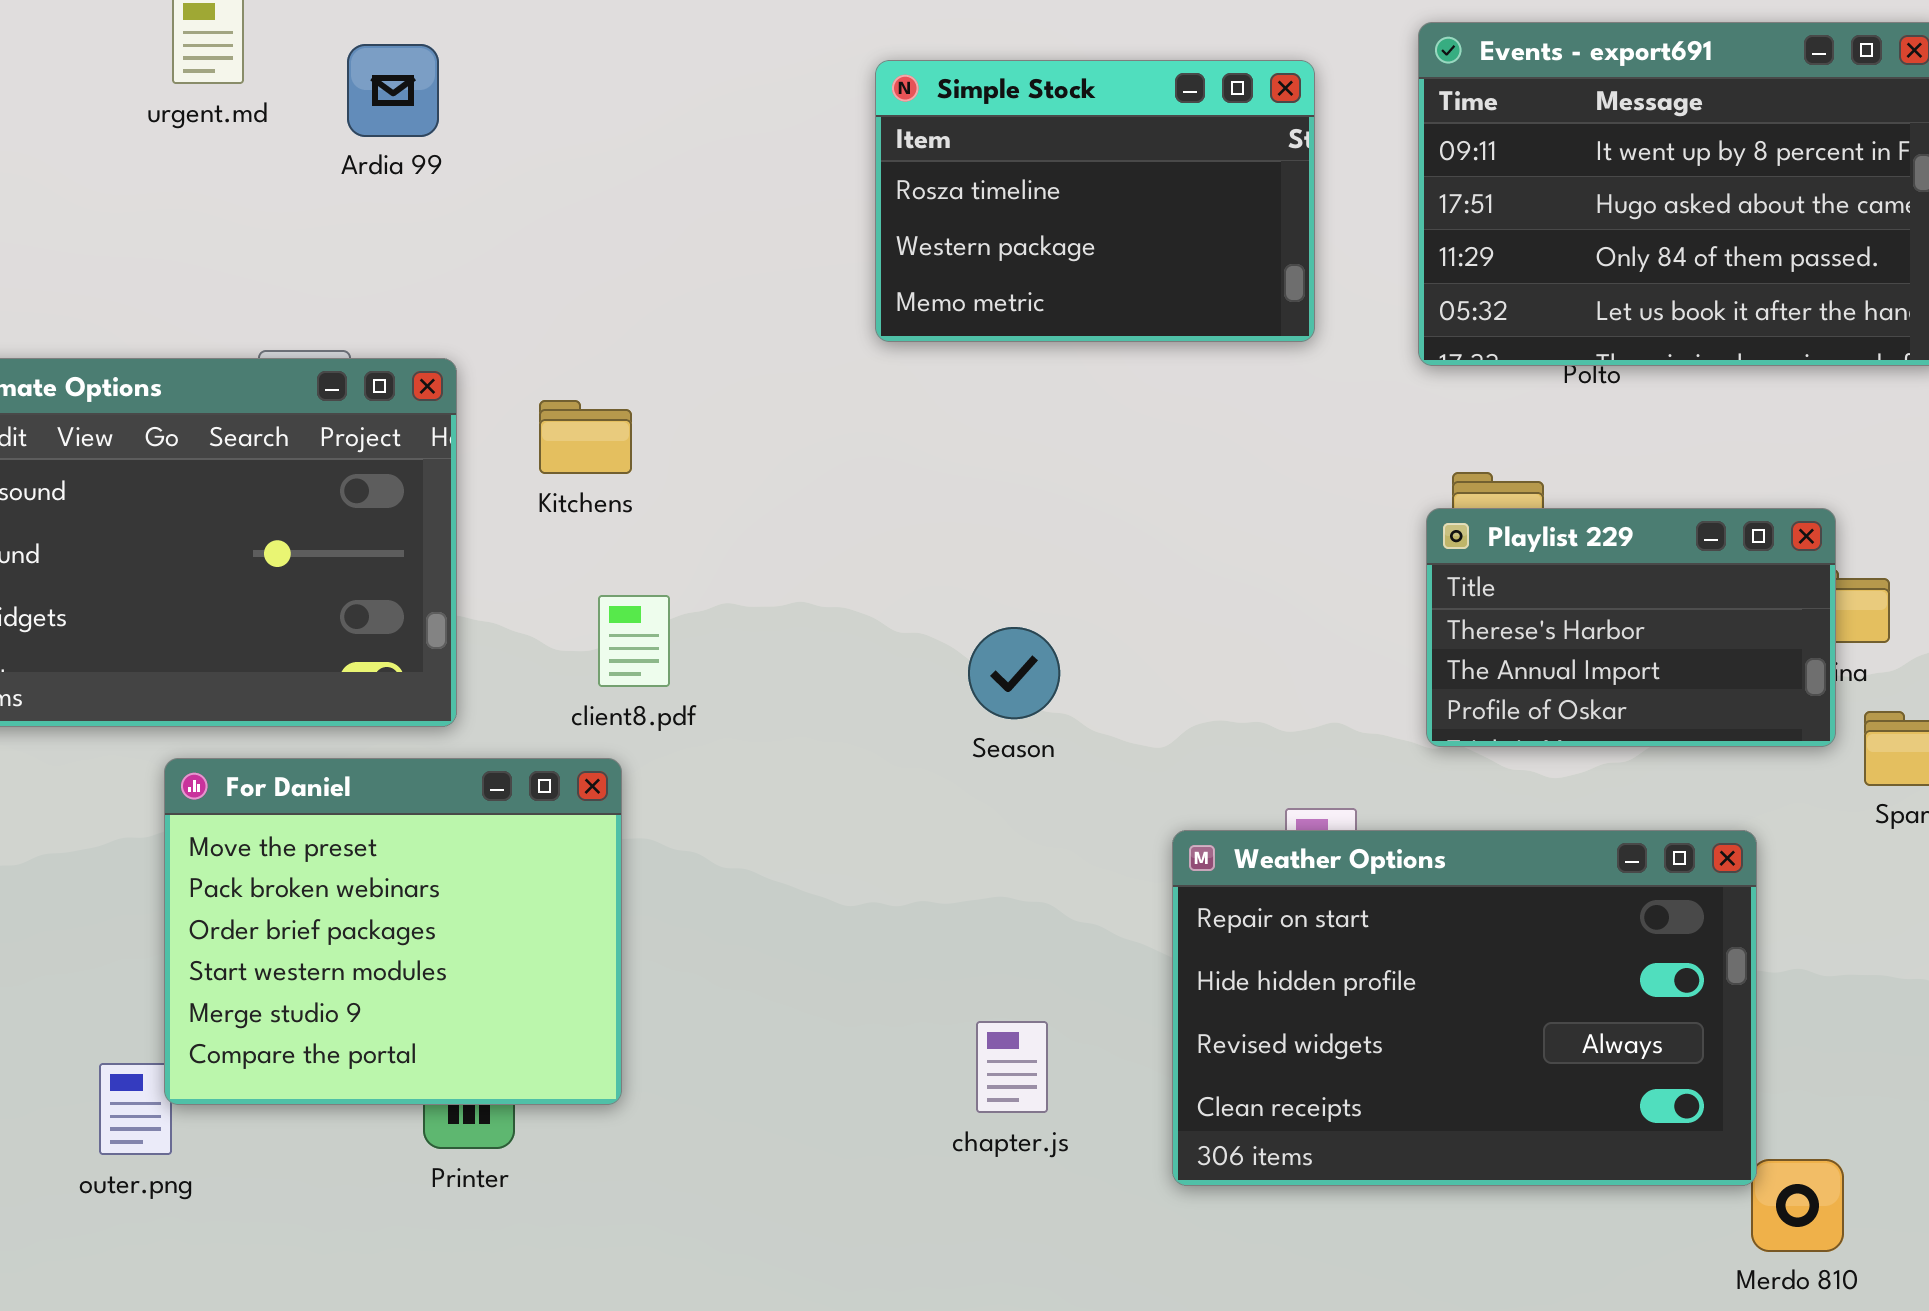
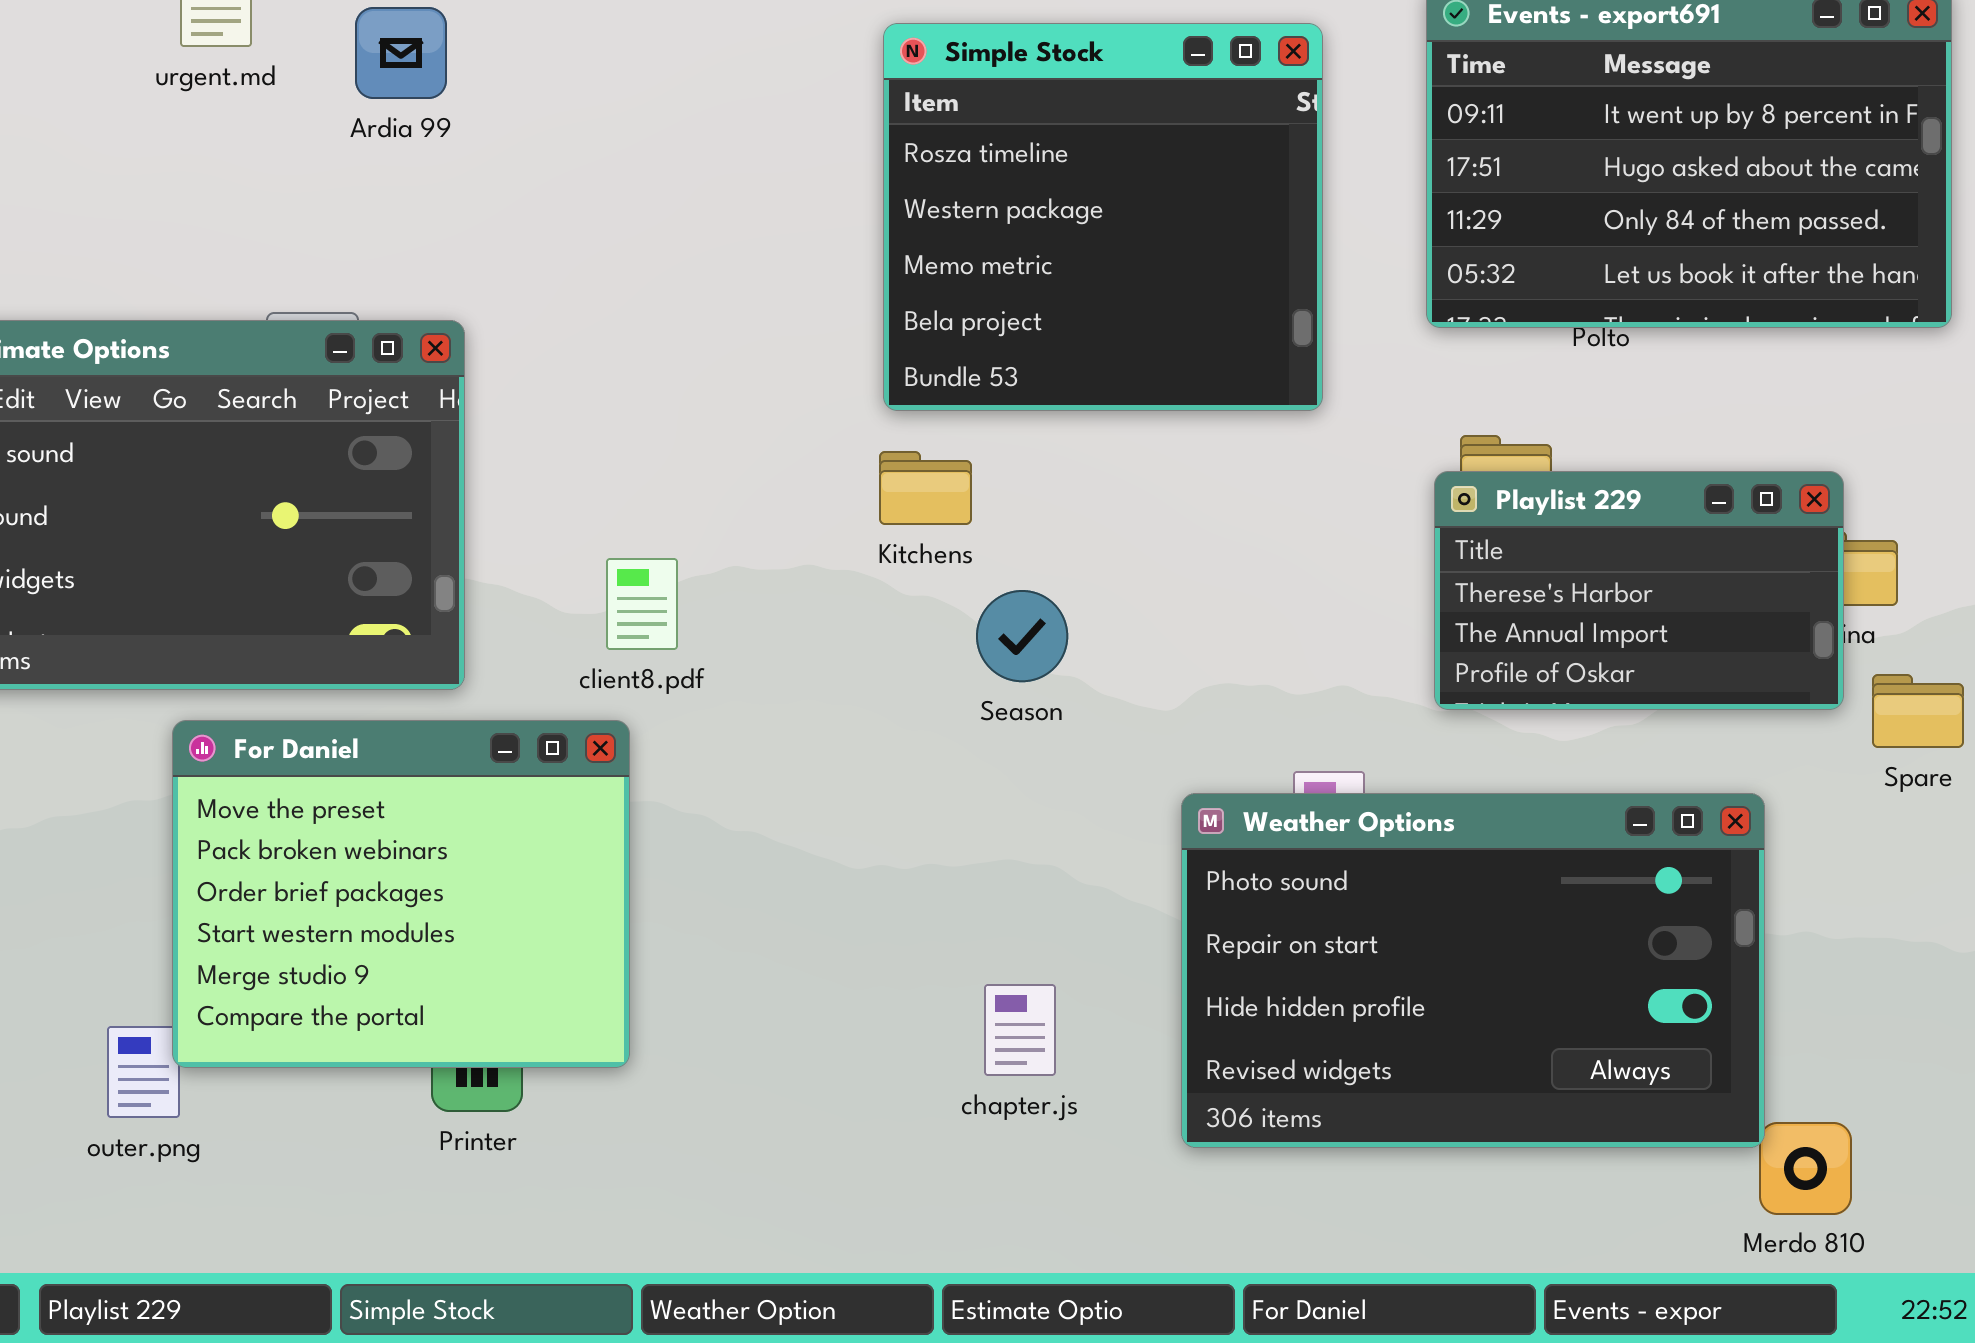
Simple Stock: [875,60,1315,342] -> [883,23,1323,411], resized
Kitchens: [539,400,632,474] -> [879,451,972,525], moved
Weather Options: [1172,830,1757,1186] -> [1181,793,1765,1148], scrolled up 1 row

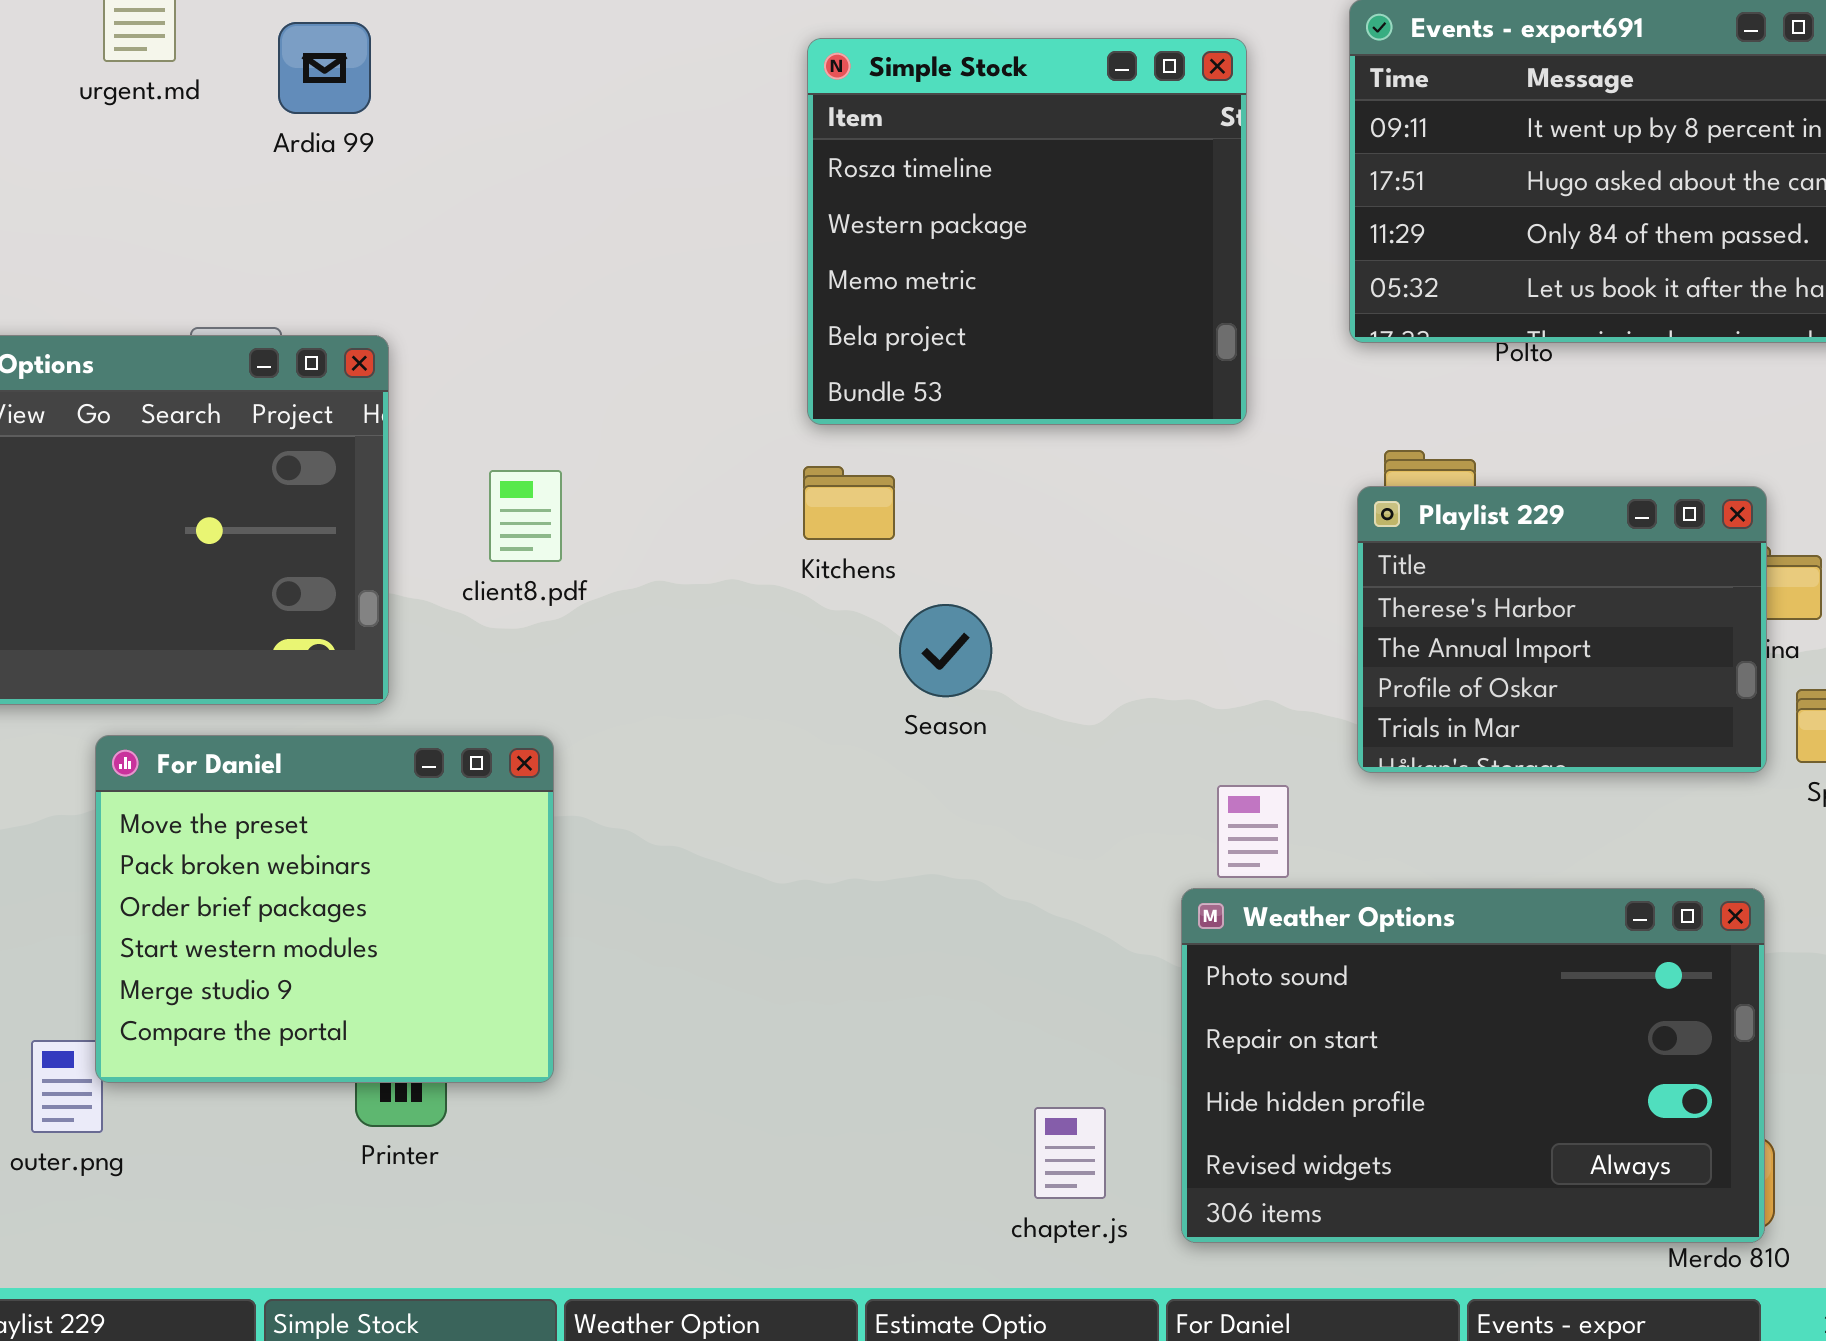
Playlist 229: [1434,471,1844,710] -> [1357,486,1767,773], resized
client8.pdf: [606,558,678,650] -> [489,470,562,562], moved
Weather Options: [1181,793,1765,1148] -> [1181,888,1765,1243], moved
chapter.js: [984,984,1056,1076] -> [1034,1107,1106,1199], moved

